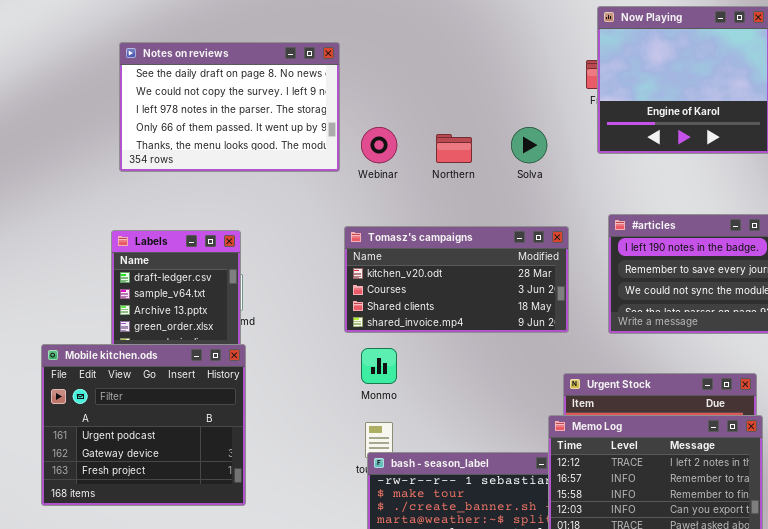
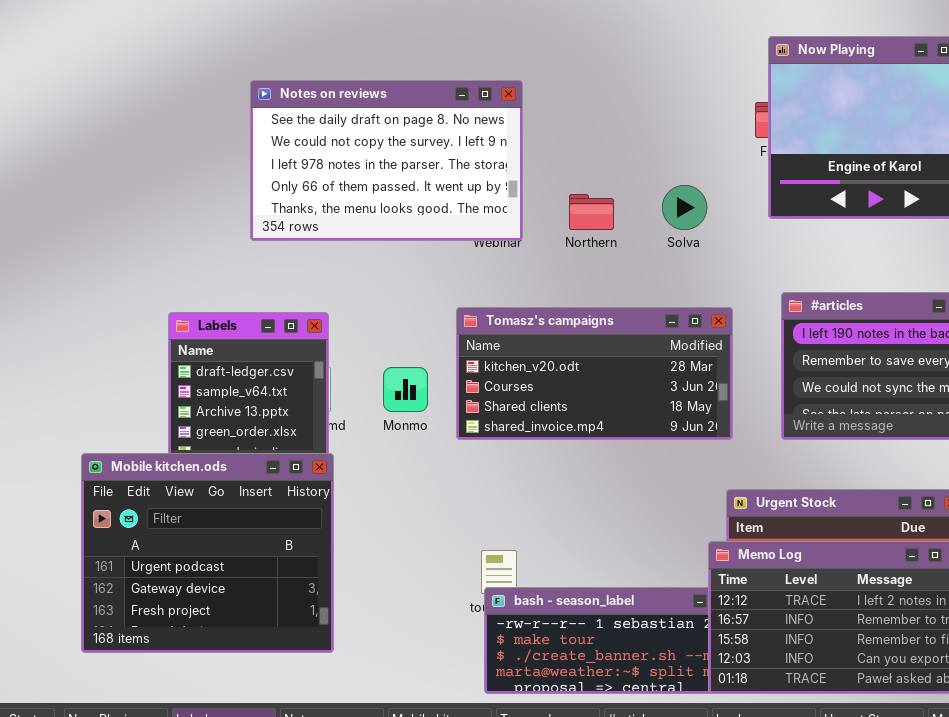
Notes on reviews: [119,42,340,172] -> [250,80,523,241], moved
Monmo: [361,348,397,384] -> [383,367,428,412], moved

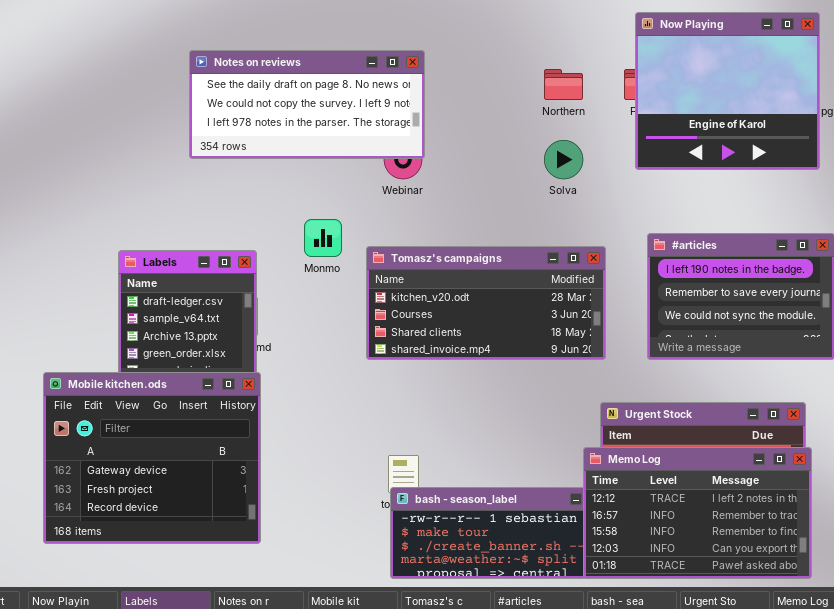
Notes on reviews: [250,80,523,241] -> [189,50,425,159], resized
Northern: [569,194,614,230] -> [544,69,583,100], moved
Monmo: [383,367,428,412] -> [304,219,342,257], moved
Mobile kitchen.ods: [81,453,334,653] -> [43,372,261,544], scrolled down 1 row

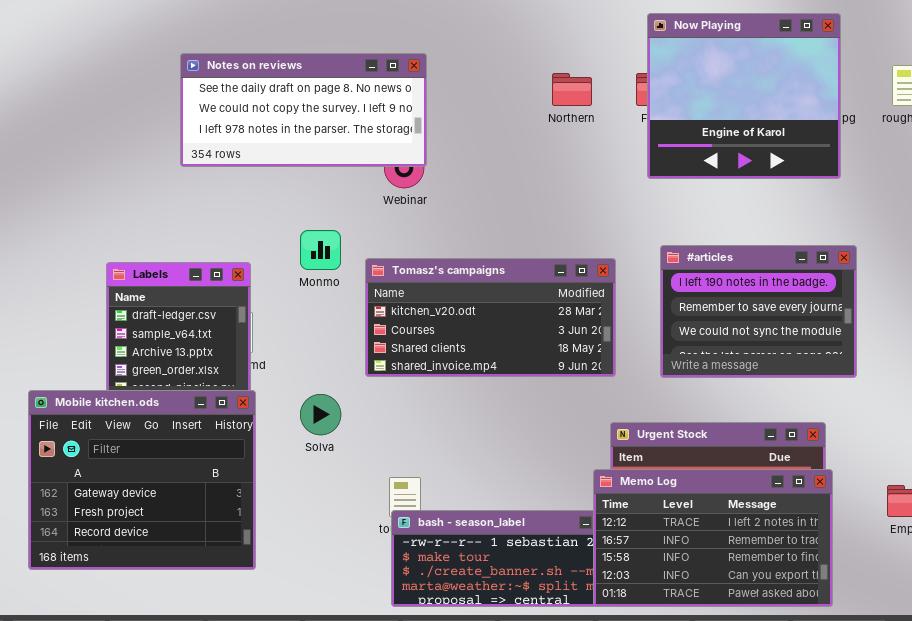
Solva: [544,140,583,179] -> [300,394,341,435], moved

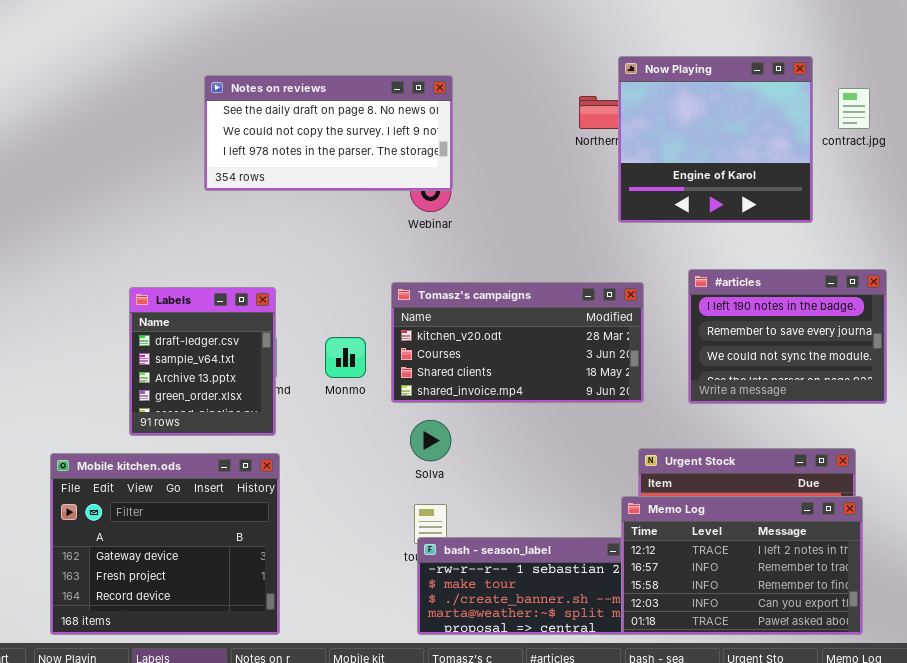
Now Playing: [647,13,841,179] -> [618,56,813,223], moved
Monmo: [300,230,341,270] -> [325,337,366,378], moved
Mobile kitchen.ods: [28,390,256,570] -> [50,453,280,635], moved
Solva: [300,394,341,435] -> [410,420,451,461], moved

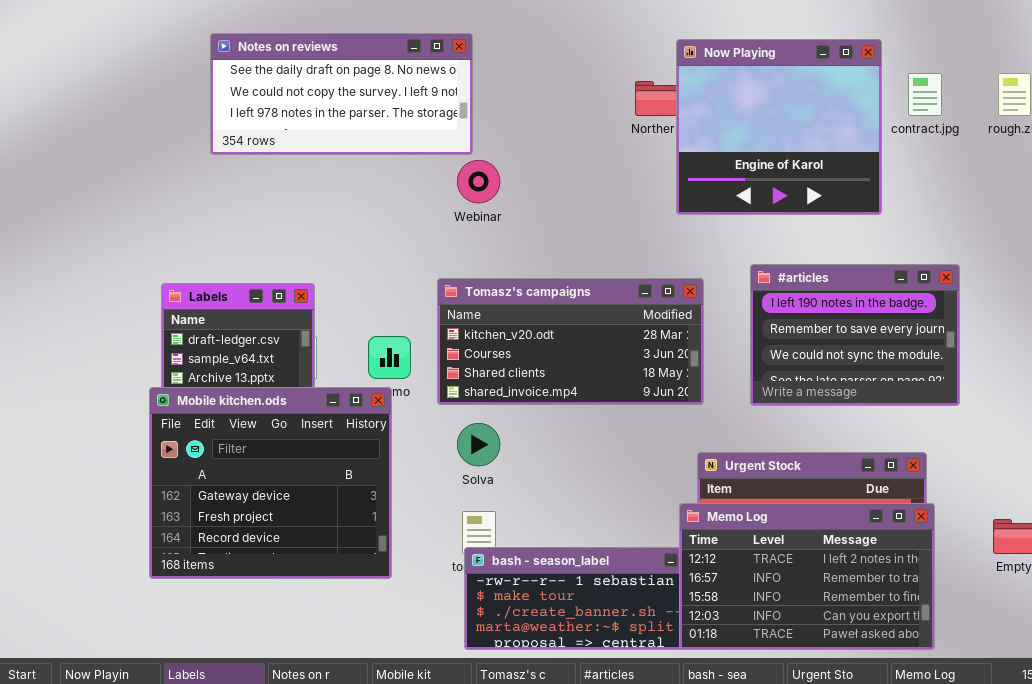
Notes on reviews: [204,75,453,191] -> [210,33,473,155], moved
Mobile kitchen.ods: [50,453,280,635] -> [149,387,392,579], moved

